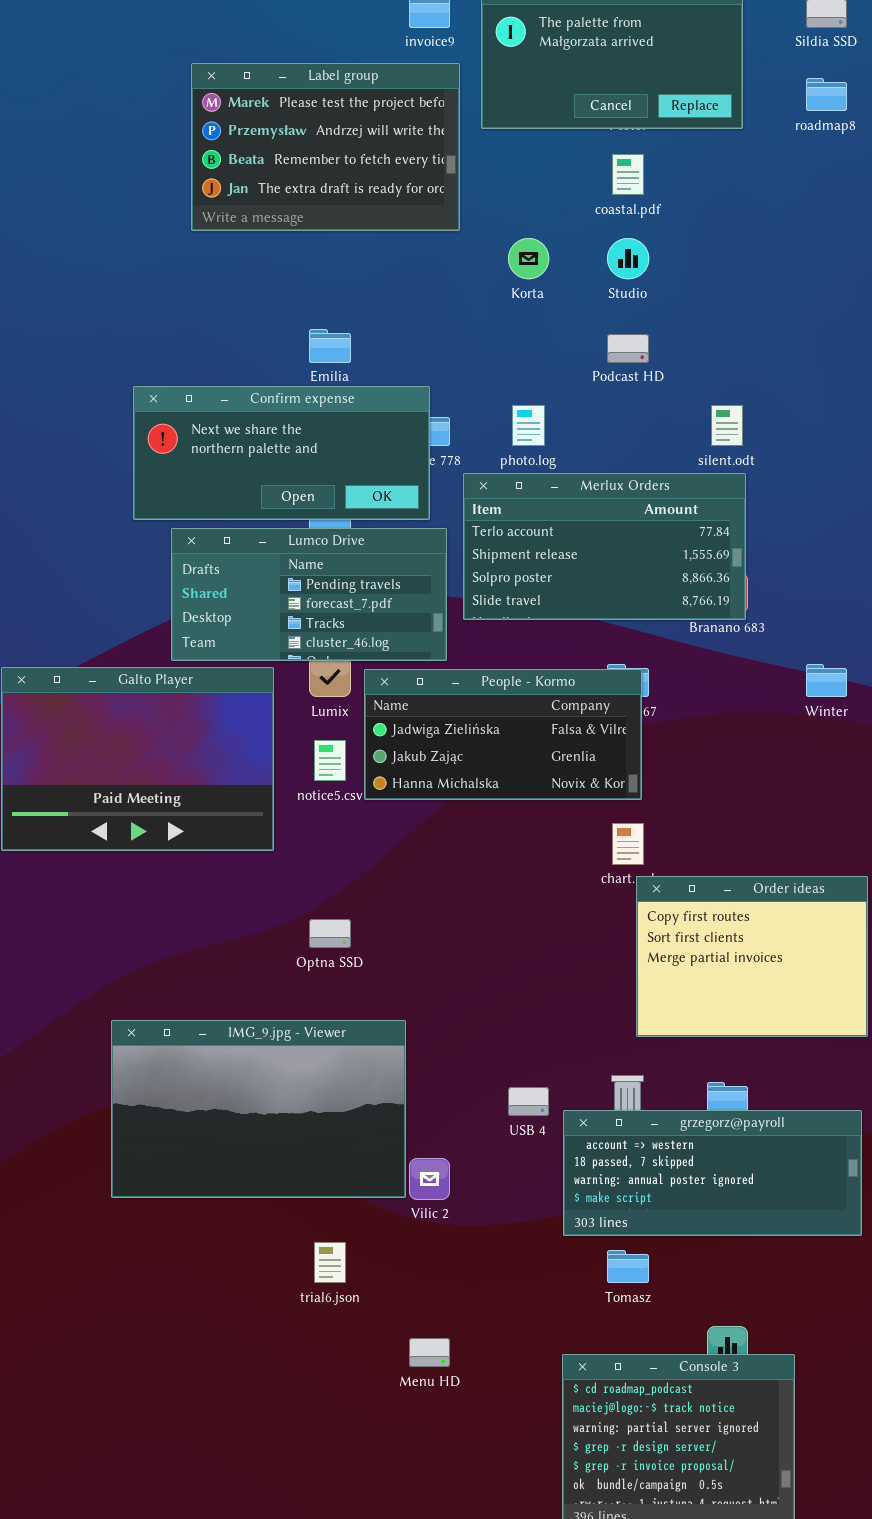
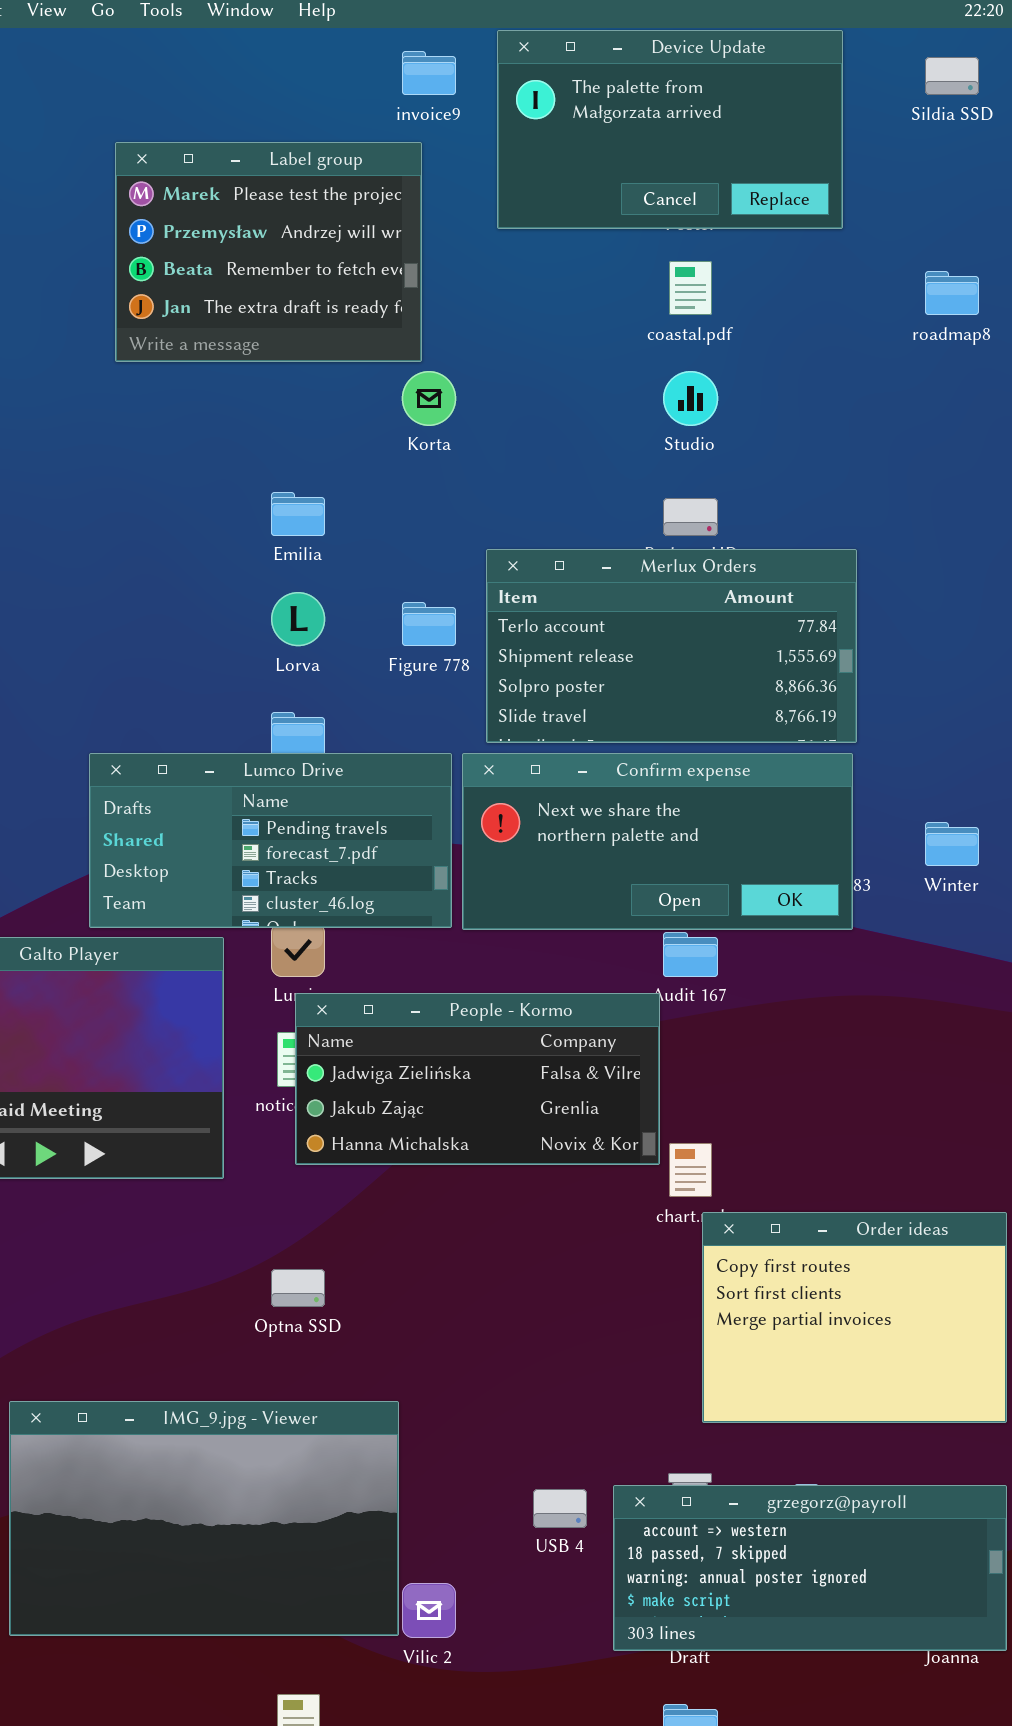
Label group: [191,63,460,231] -> [115,142,422,362], resized
roadmap8: [806,78,847,111] -> [925,271,979,315], moved
Korta: [508,238,549,279] -> [402,371,456,426], moved
Confirm expense: [133,386,430,520] -> [462,753,853,930], moved
Merlux Orders: [463,473,746,620] -> [486,549,857,743], moved
Winter: [806,664,847,697] -> [925,822,979,866], moved
People - Kormo: [364,669,642,800] -> [295,993,660,1165], moved
grzegorz@payroll: [563,1110,862,1236] -> [613,1485,1007,1651], moved

